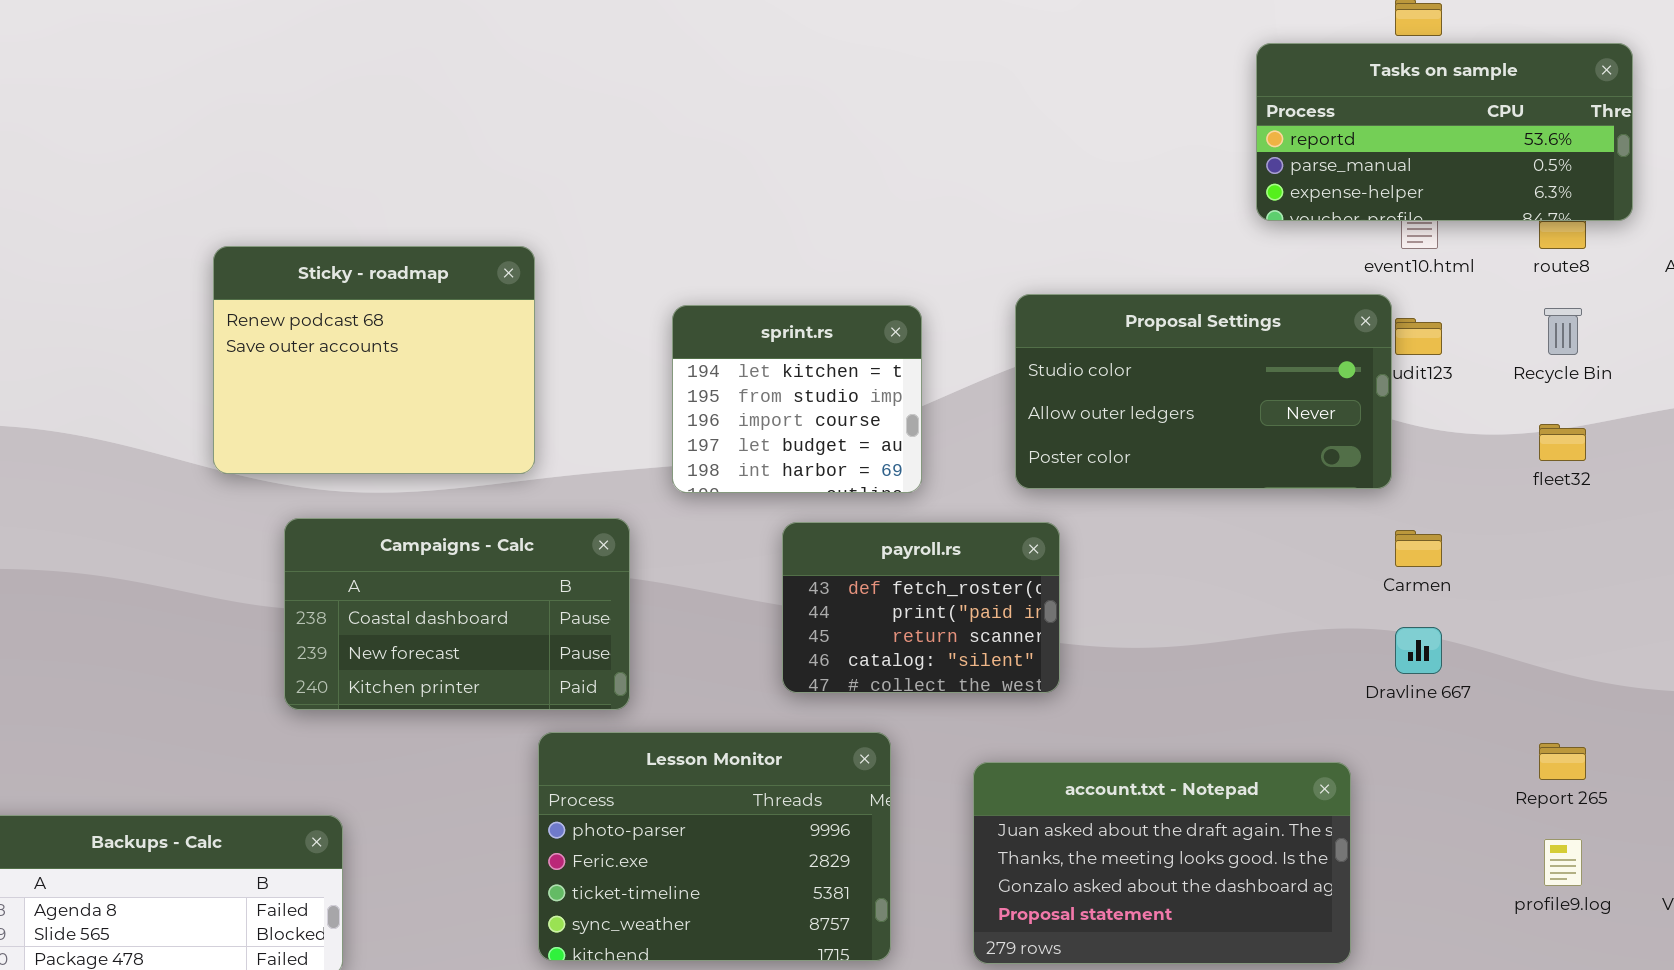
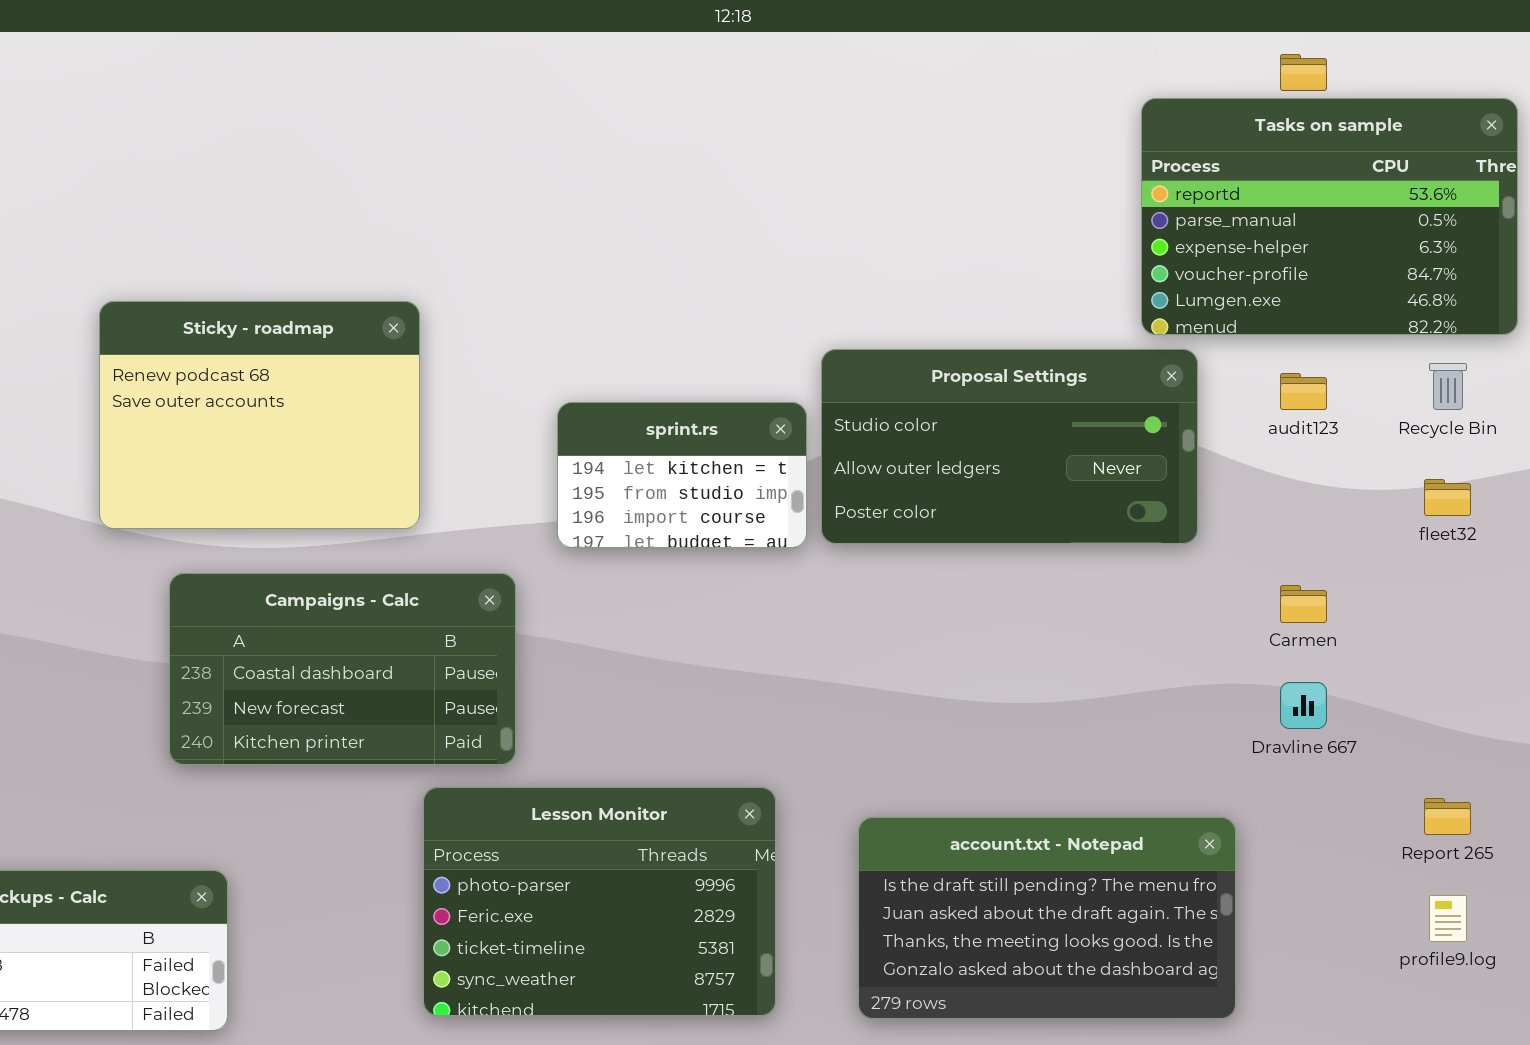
Tasks on sample: [1256,43,1633,221] -> [1141,98,1518,335], resized
Proposal Settings: [1015,294,1392,489] -> [821,349,1198,544], moved
sprint.rs: [672,305,922,493] -> [557,402,807,548], resized
payroll.rs: [782,522,1060,693] -> none, closed
account.txt - Notepad: [973,762,1351,964] -> [858,817,1236,1019], scrolled up 1 row

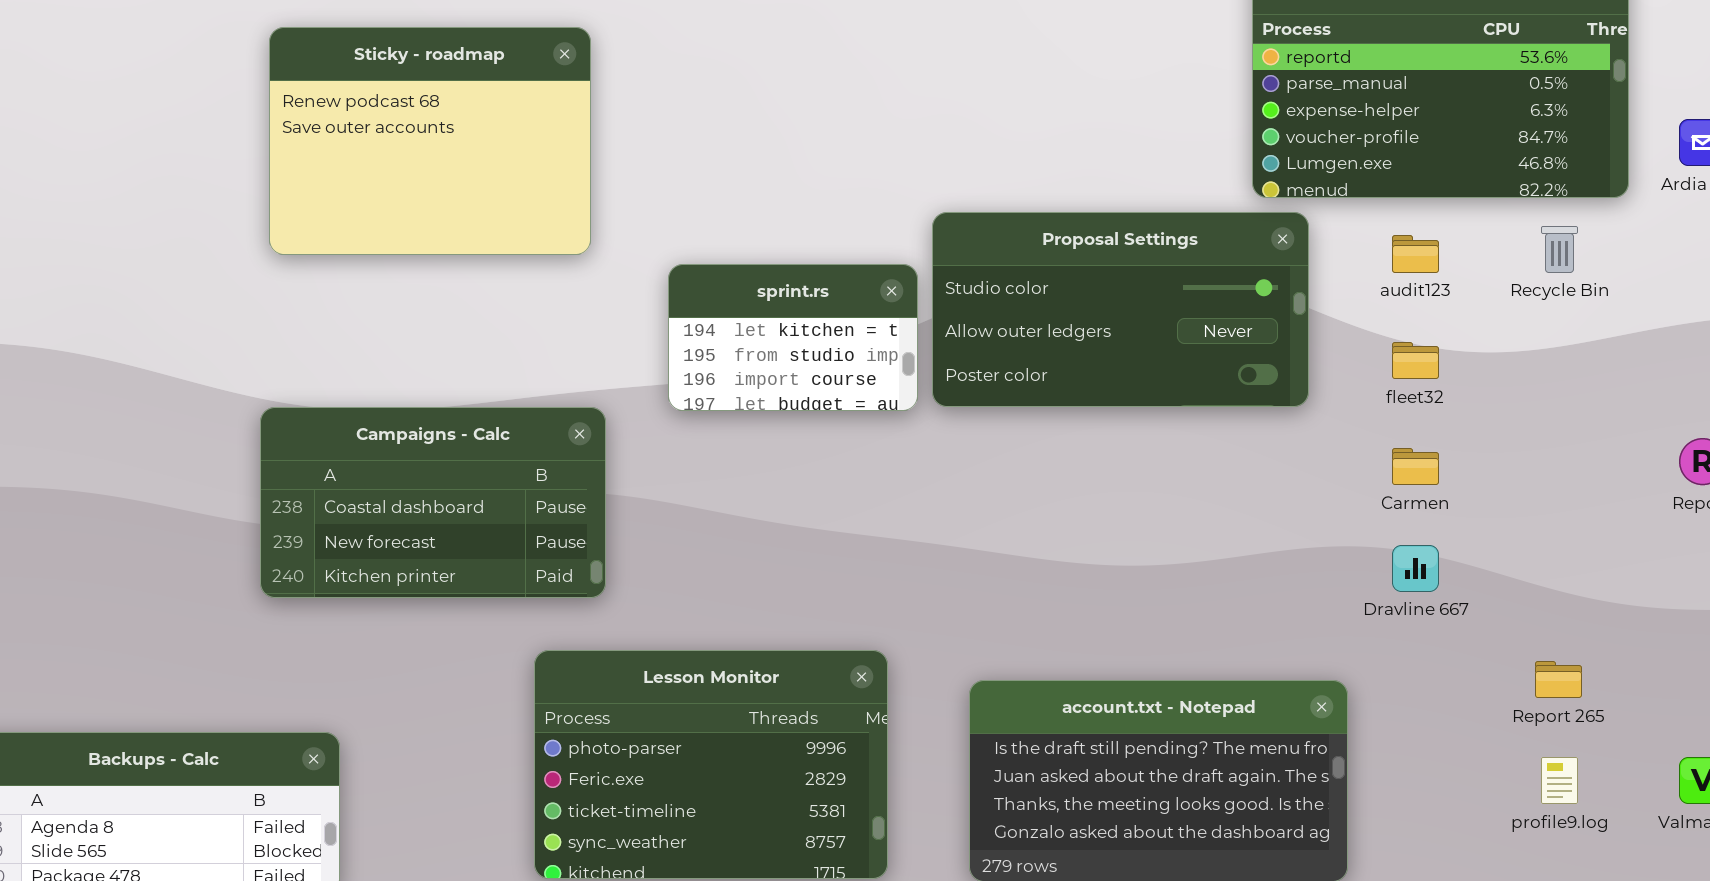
Sticky - roadmap: [99,301,420,529] -> [269,27,591,255], moved
fleet32: [1424,479,1471,516] -> [1392,342,1439,379], moved
Campaigns - Calc: [169,573,516,765] -> [260,407,606,598], moved

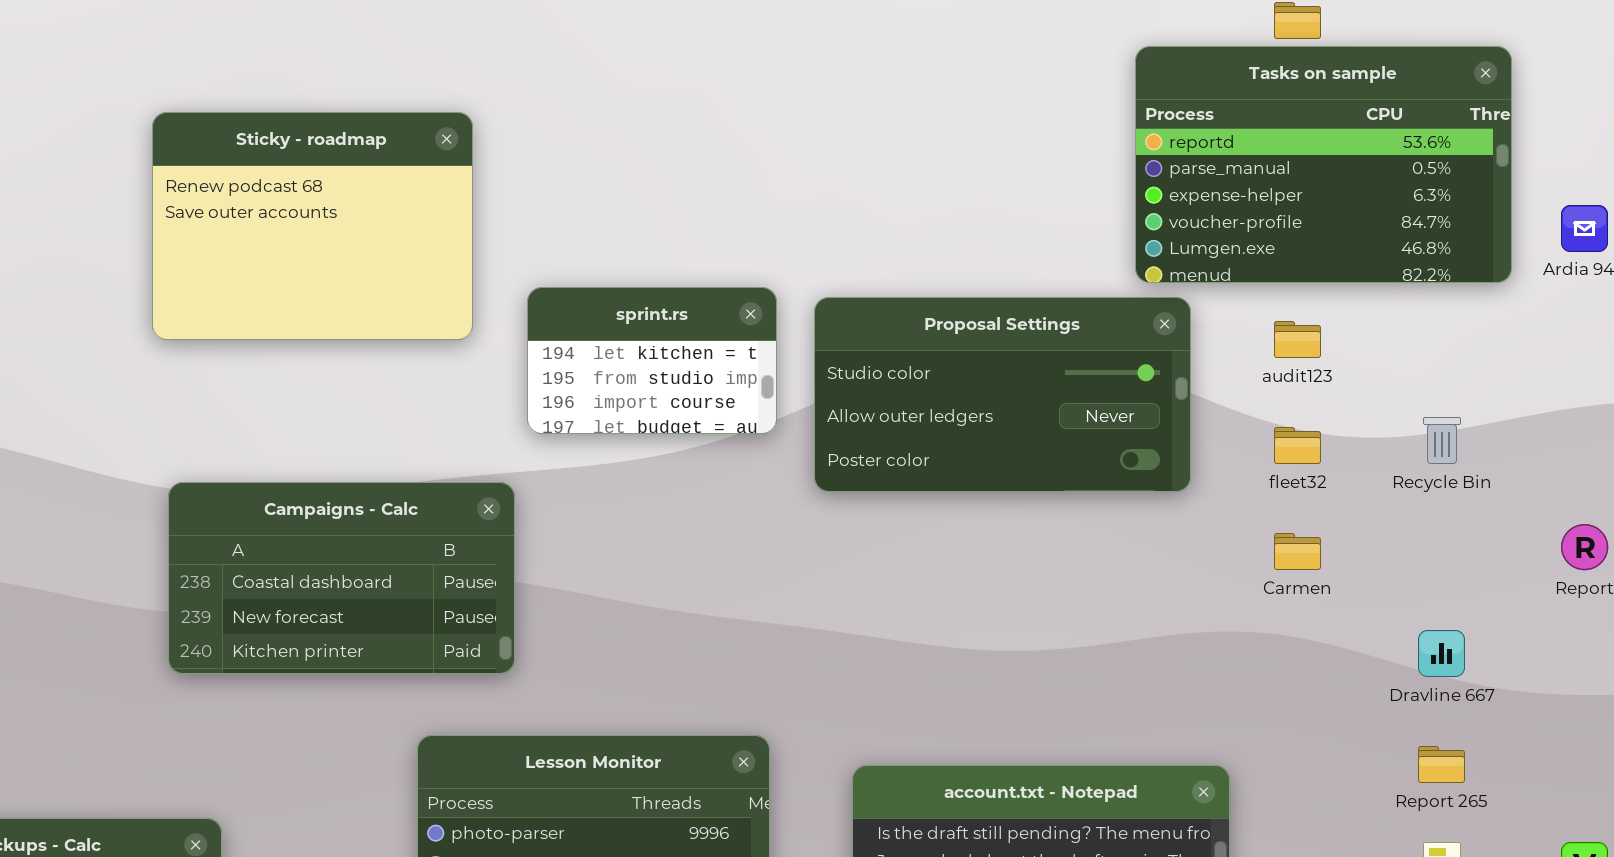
Recycle Bin: [1541,226,1578,273] -> [1423,417,1461,464], moved
sprint.rs: [668,264,918,411] -> [527,287,777,434], moved
Campaigns - Calc: [260,407,606,598] -> [168,482,515,674], moved
Dravline 667: [1392,545,1439,592] -> [1418,630,1465,677], moved

